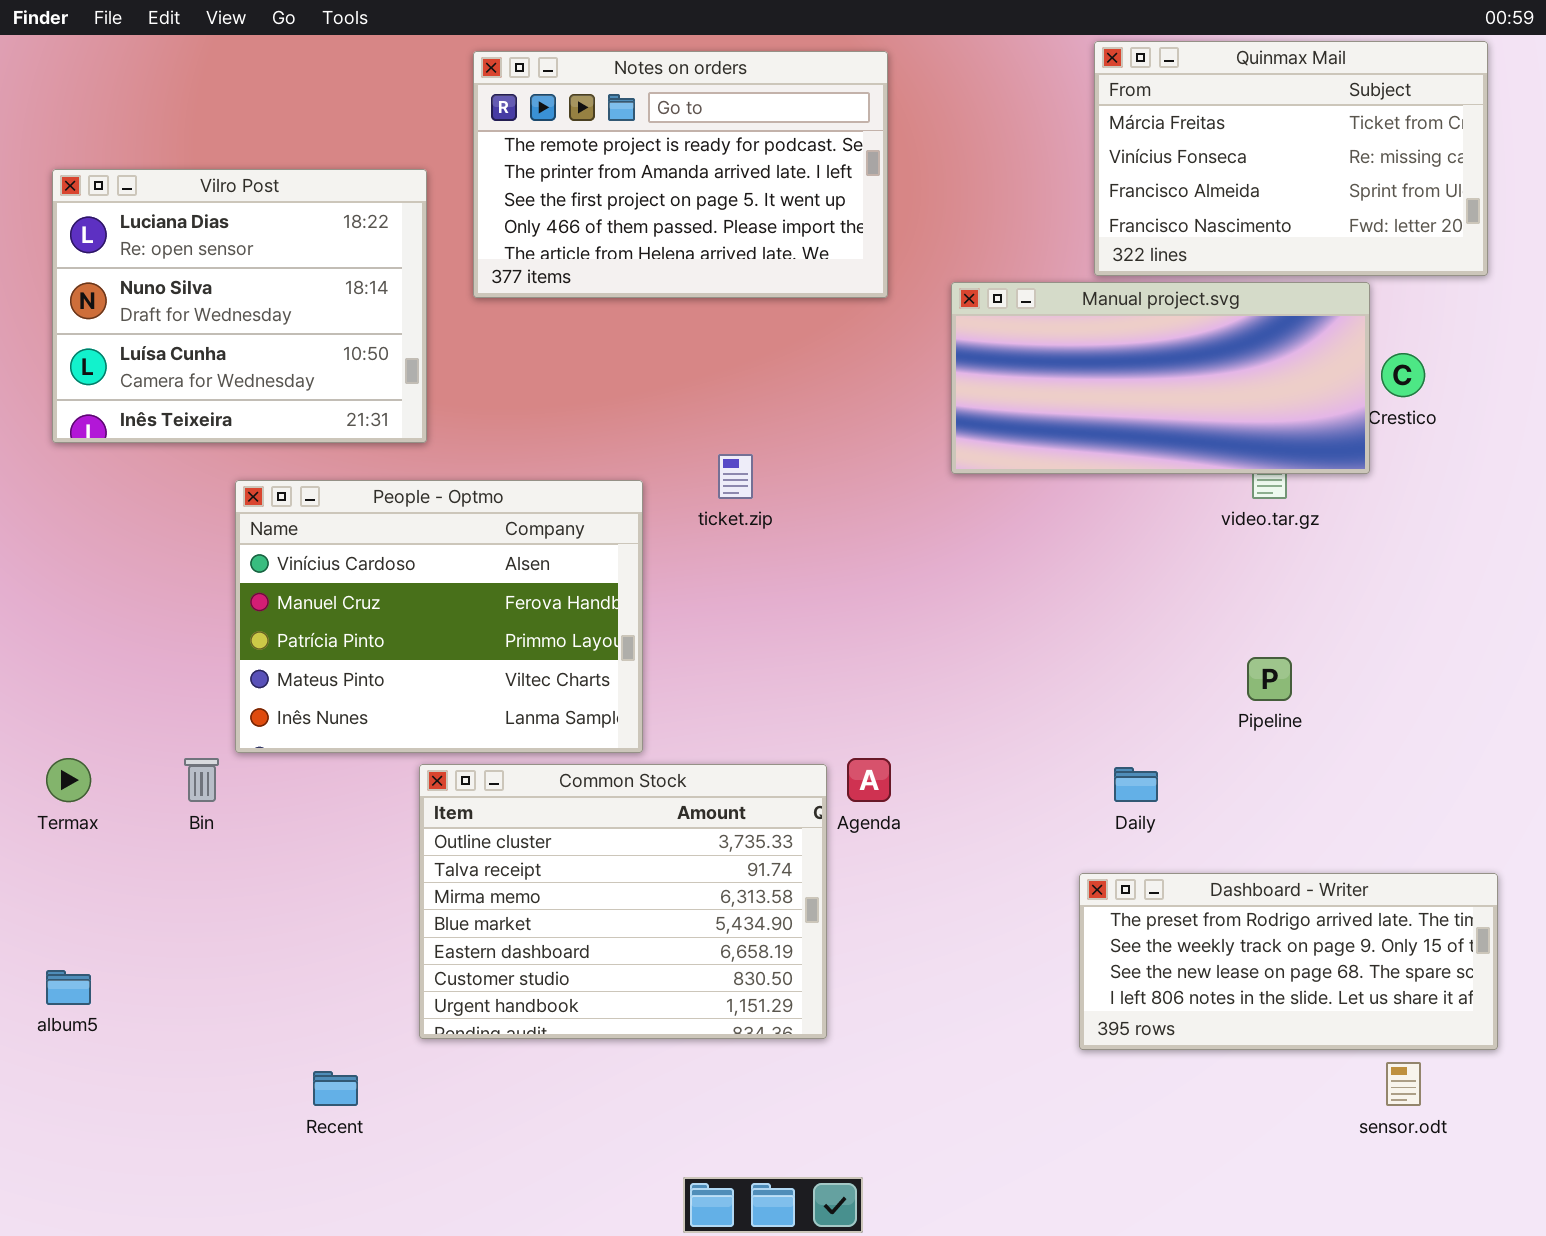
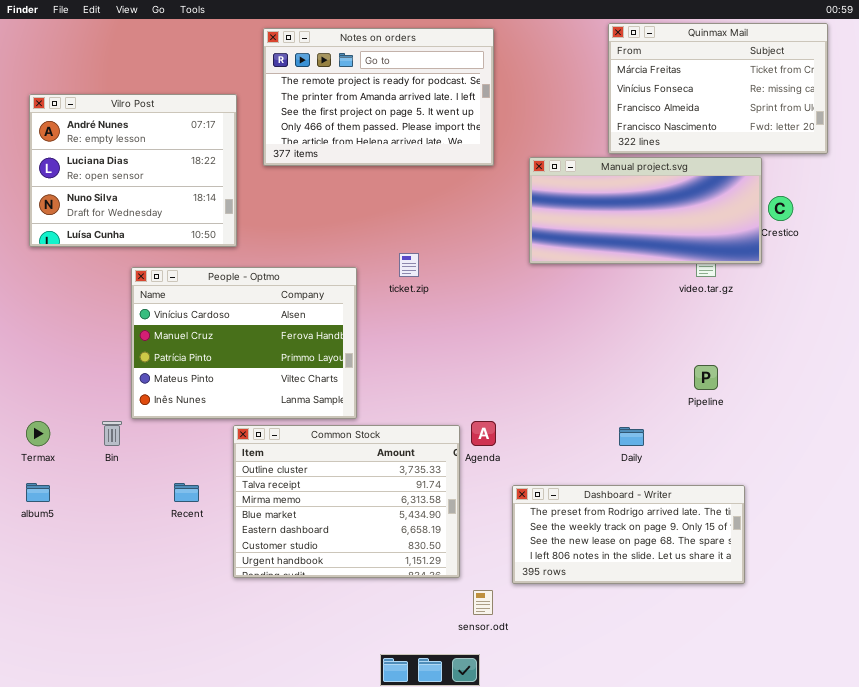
Vilro Post: [52,169,427,443] -> [29,94,237,247], scrolled up 1 row
Dashboard - Writer: [1079,873,1498,1050] -> [512,485,745,584], moved
album5: [46,970,91,1005] -> [26,483,50,502], moved
sensor.odt: [1386,1062,1421,1106] -> [473,590,493,615], moved
Recent: [313,1071,358,1106] -> [174,483,199,502], moved

